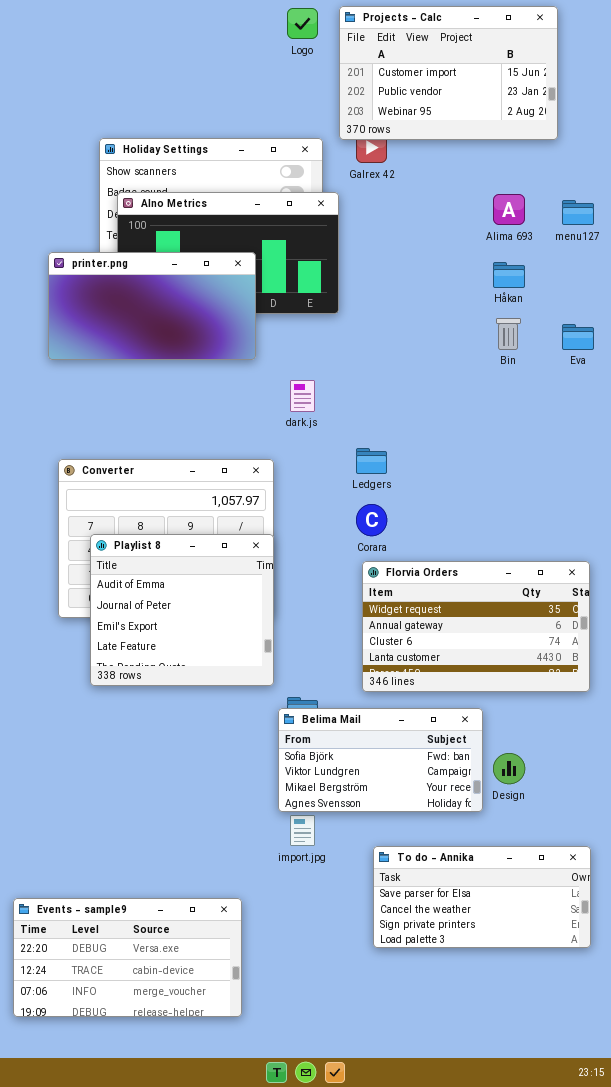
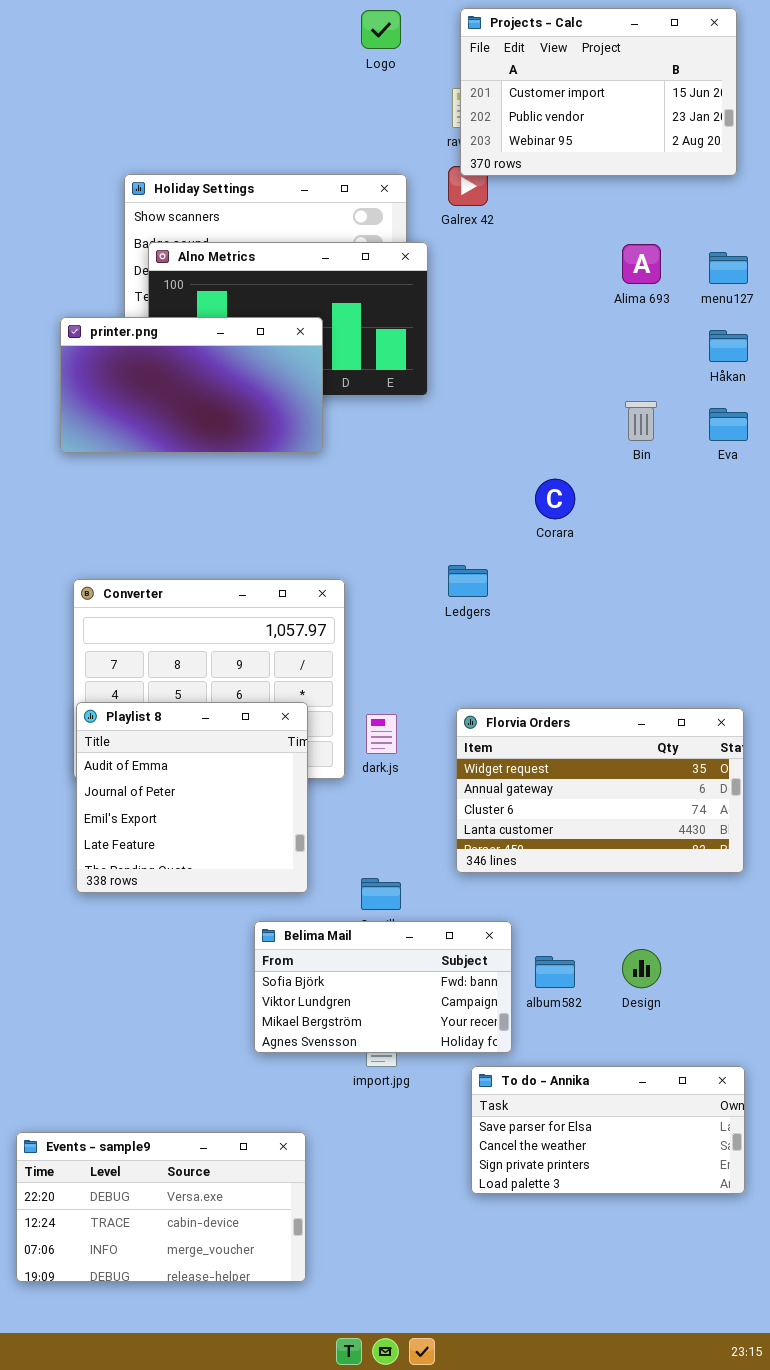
Projects - Calc: [339,6,558,140] -> [460,8,737,176], moved
Håkan: [493,262,525,288] -> [709,330,748,362], moved
dark.js: [290,380,315,412] -> [366,714,397,754], moved
Corara: [356,504,387,536] -> [535,479,575,519], moved
Playlist 8: [90,534,274,686] -> [76,702,308,893], moved
Belima Mail: [278,708,483,812] -> [254,921,512,1053], moved

